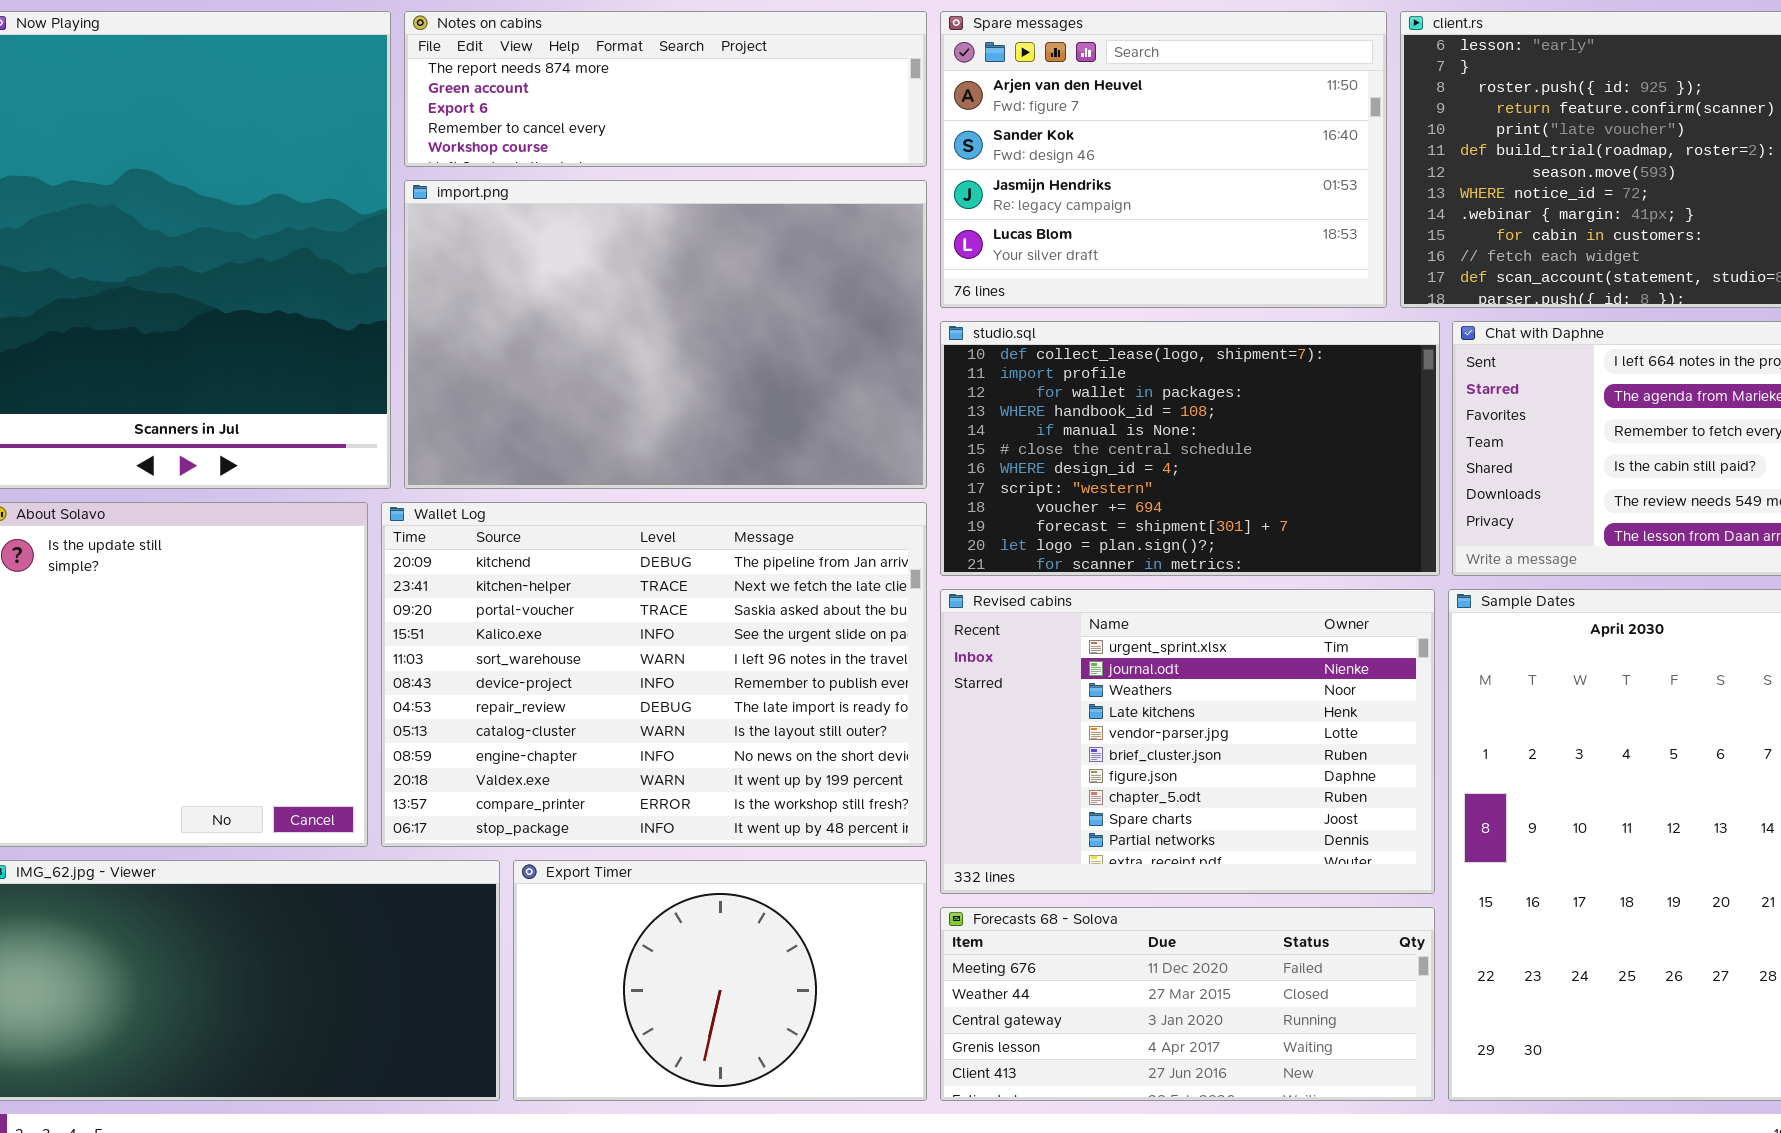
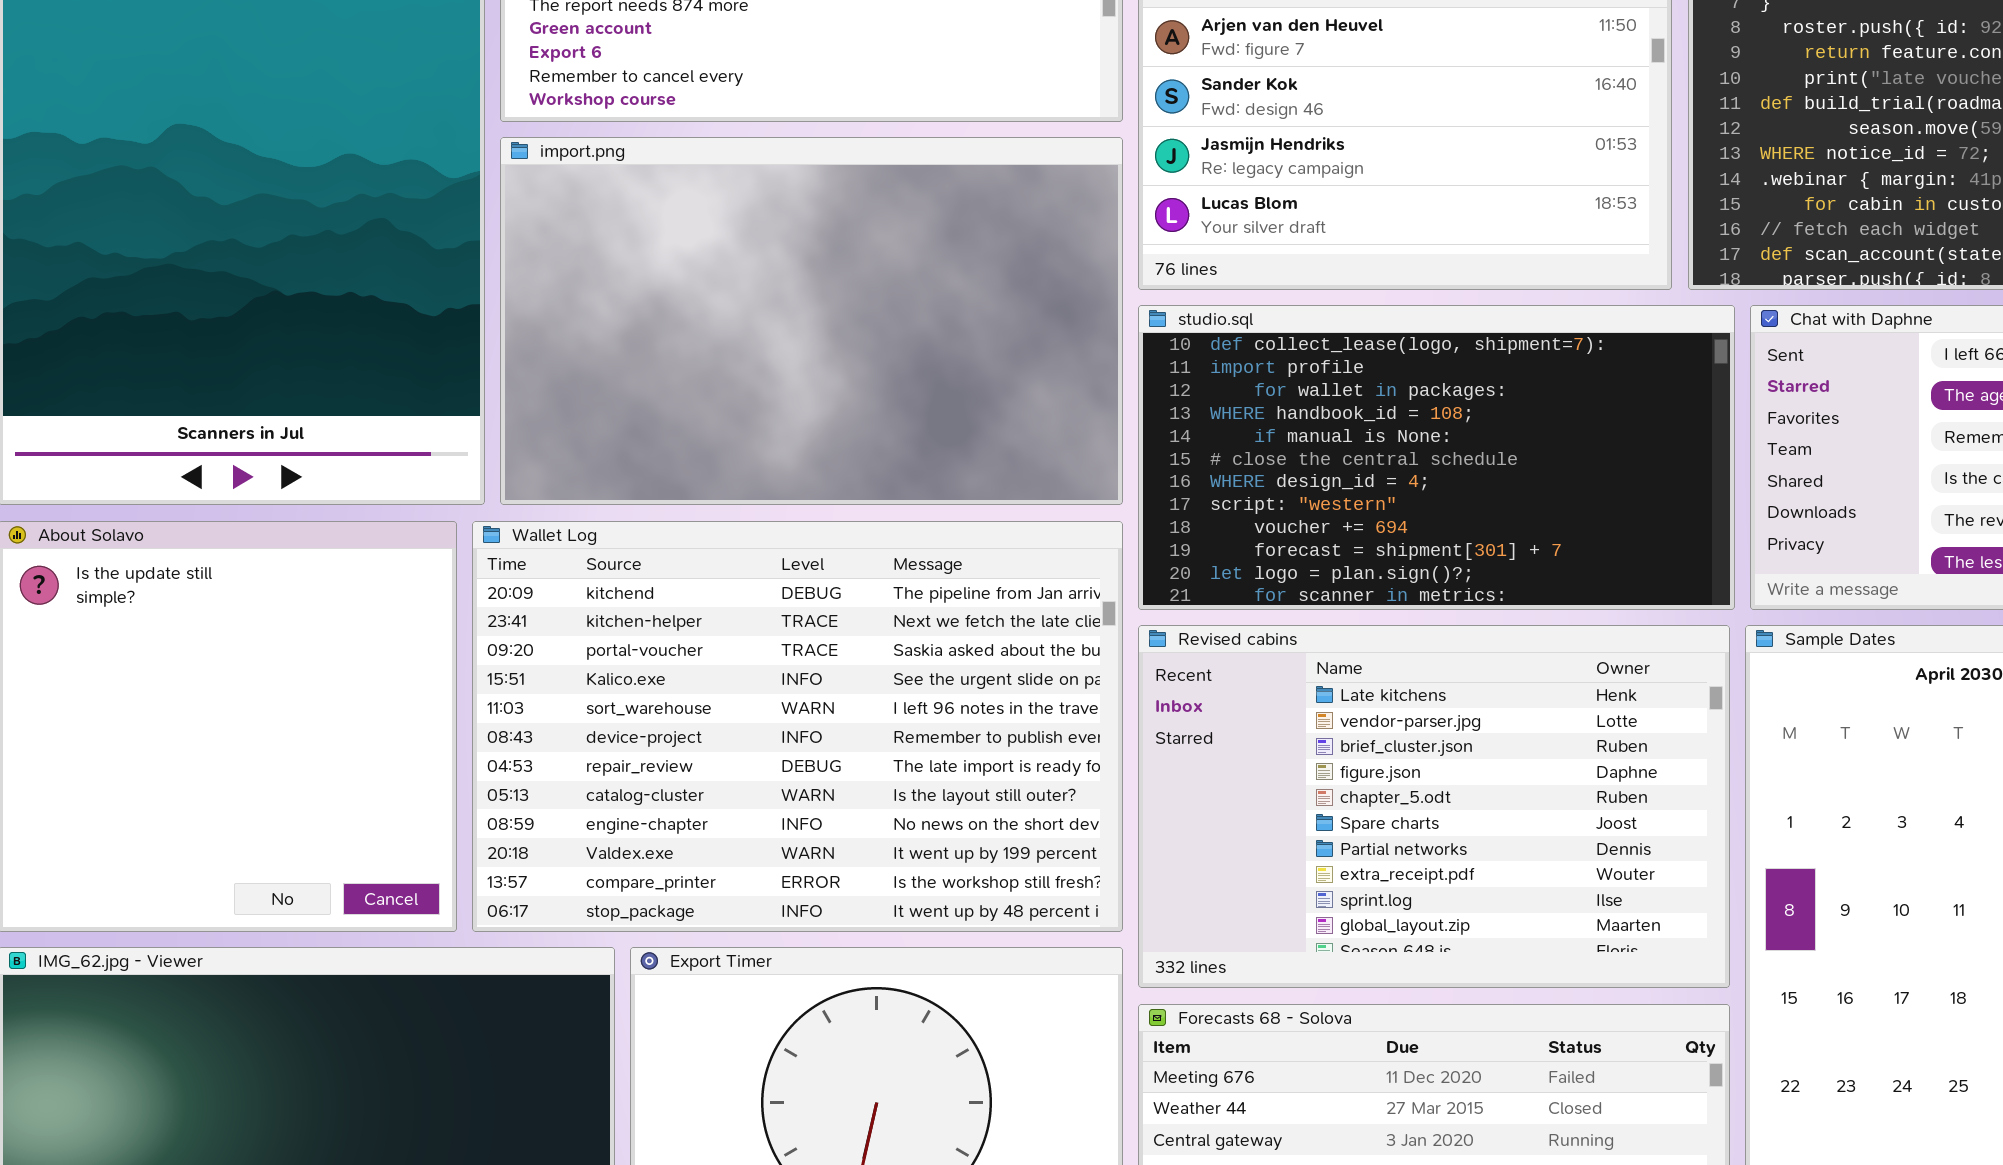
Revised cabins: [940,589,1435,894] -> [1138,625,1730,988], scrolled down 3 rows

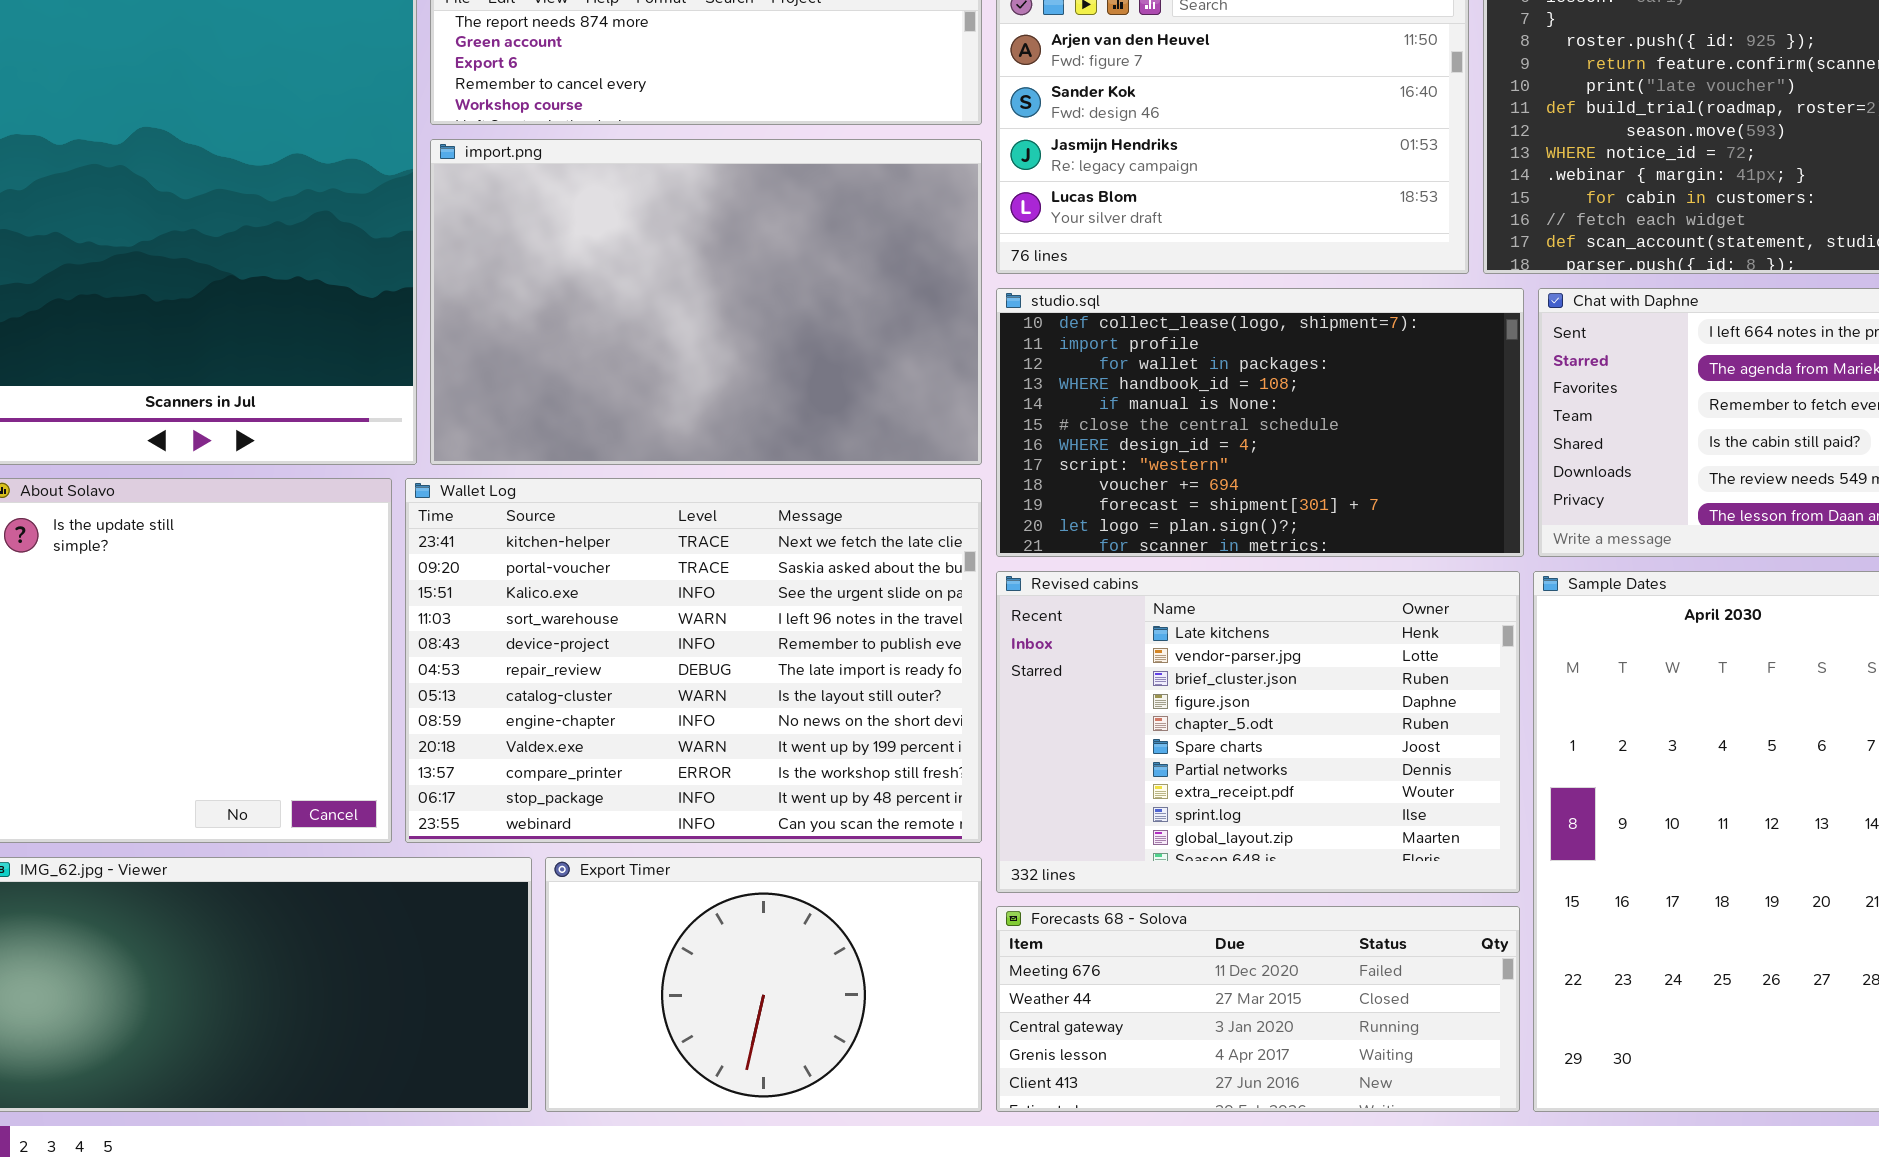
Wallet Log: [472,521,1123,932] -> [405,478,982,843], scrolled down 1 row

